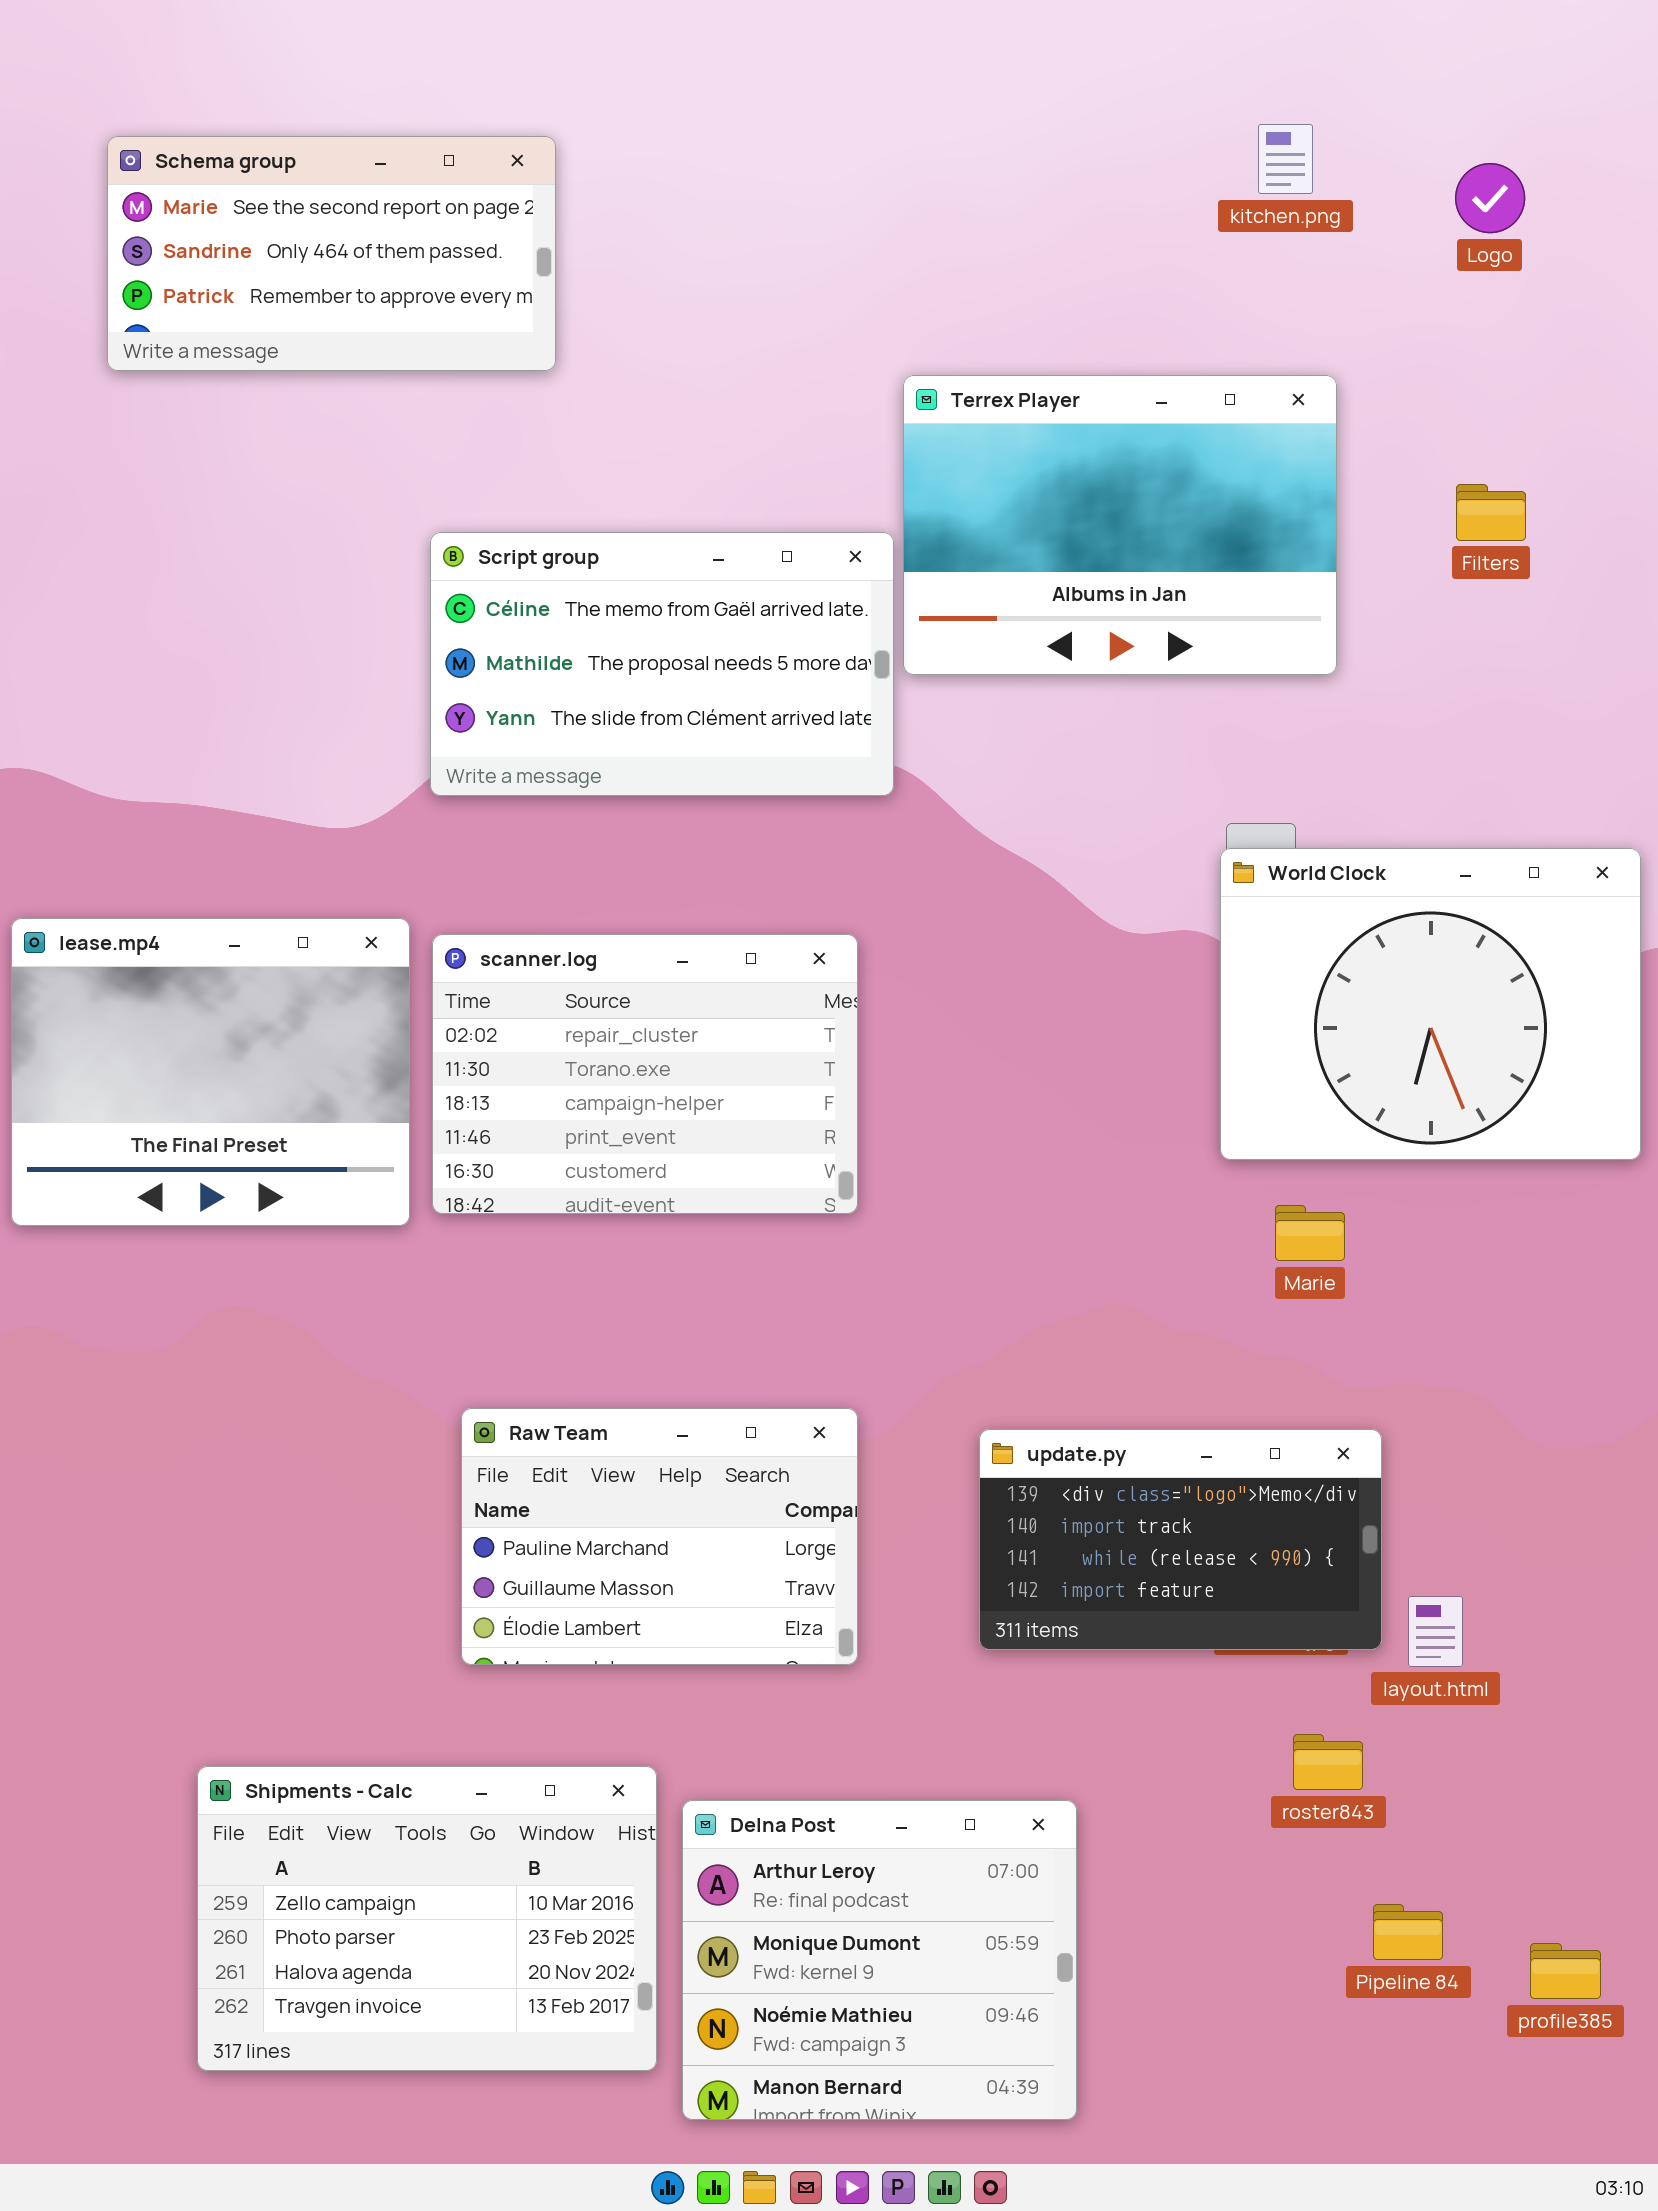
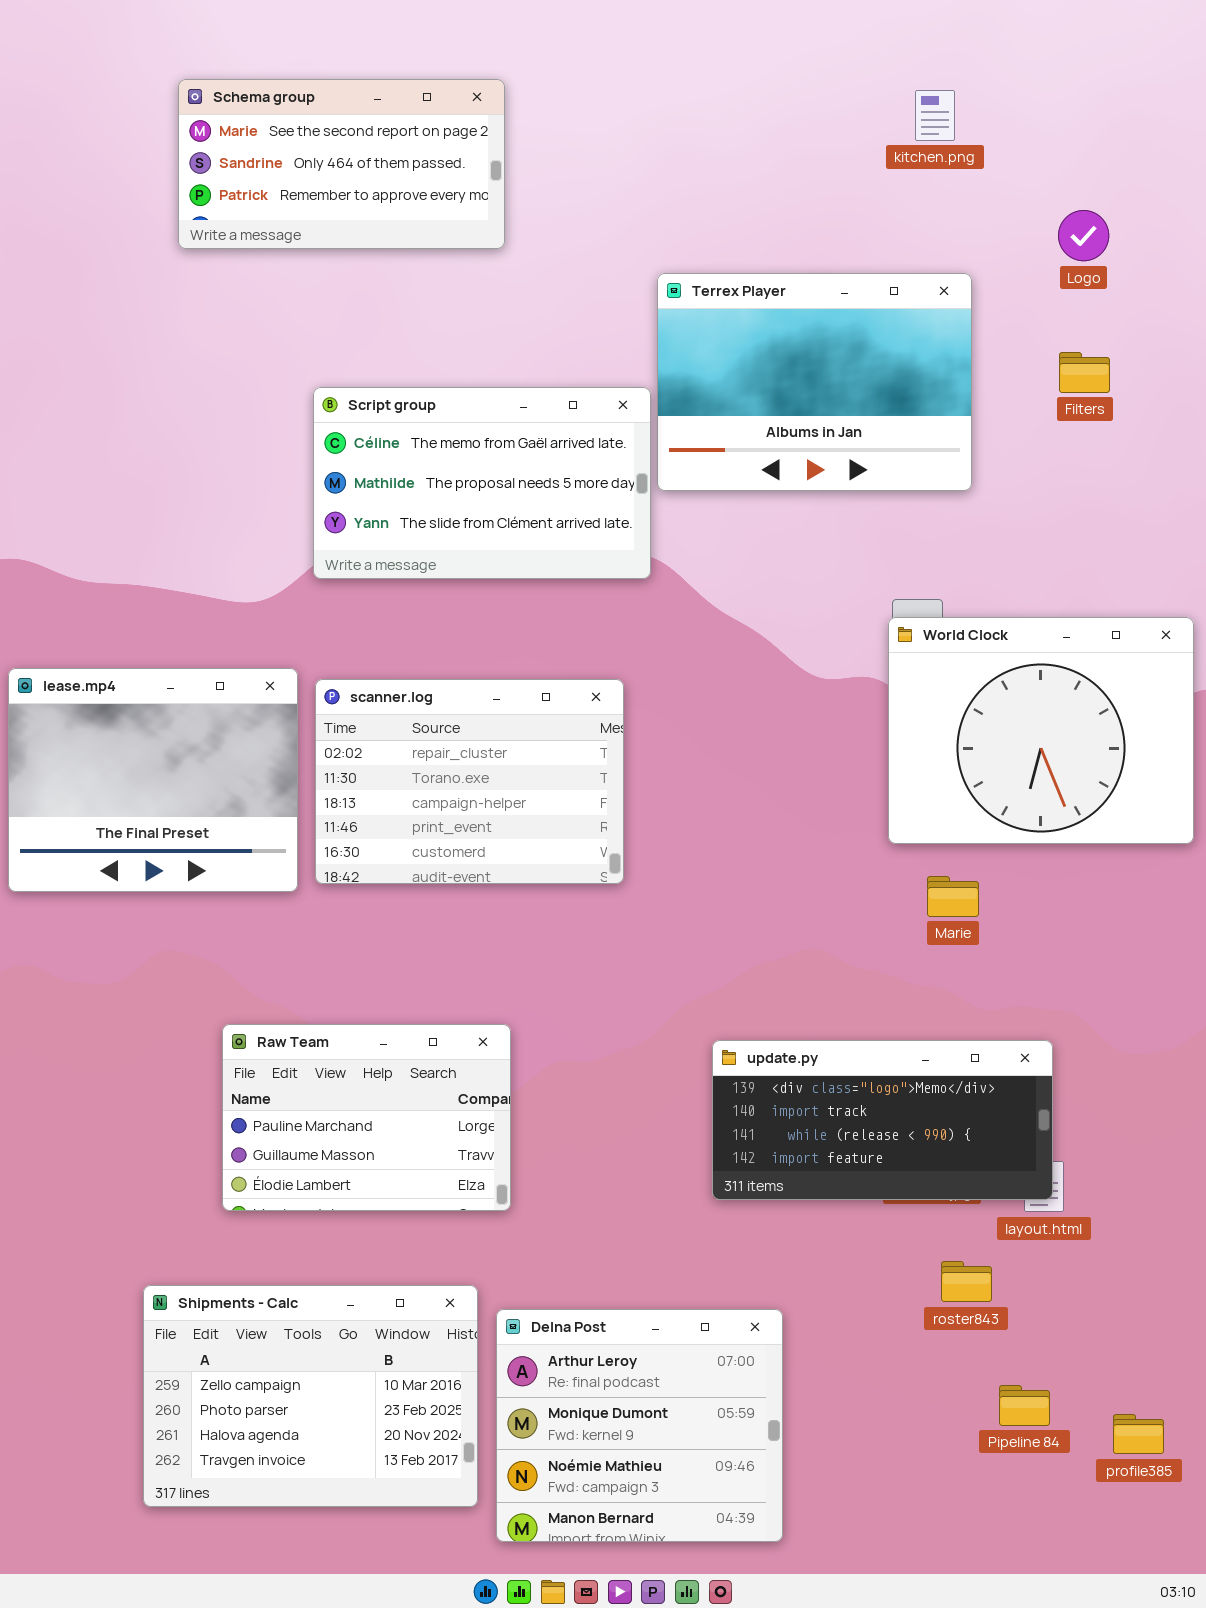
Schema group: [107,136,556,371] -> [178,79,505,249], moved
Logo: [1455,163,1525,233] -> [1058,210,1109,261], moved
Raw Team: [461,1408,858,1665] -> [222,1024,511,1211], moved
update.py: [979,1429,1382,1650] -> [712,1040,1053,1200], resized

